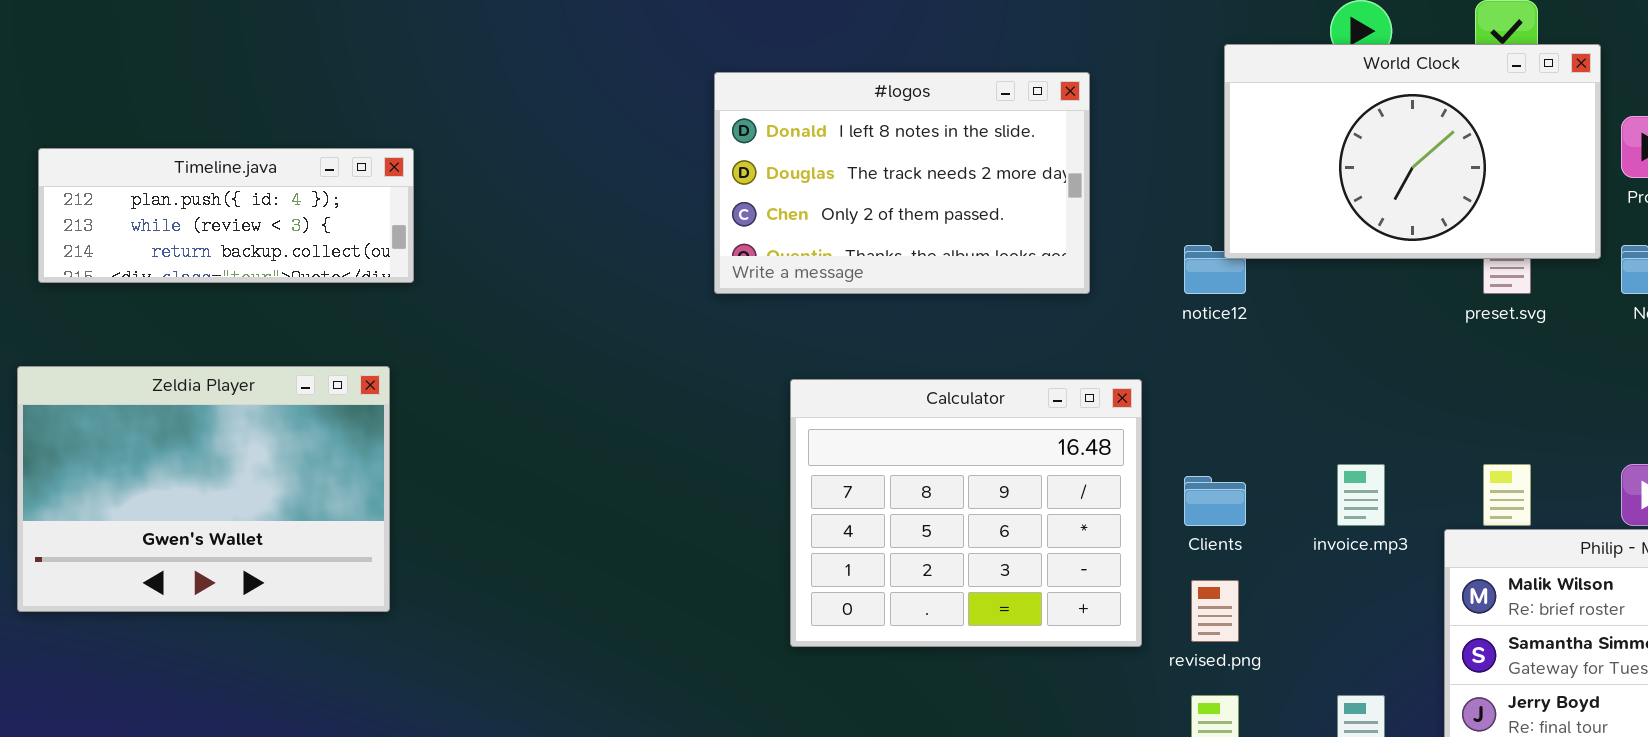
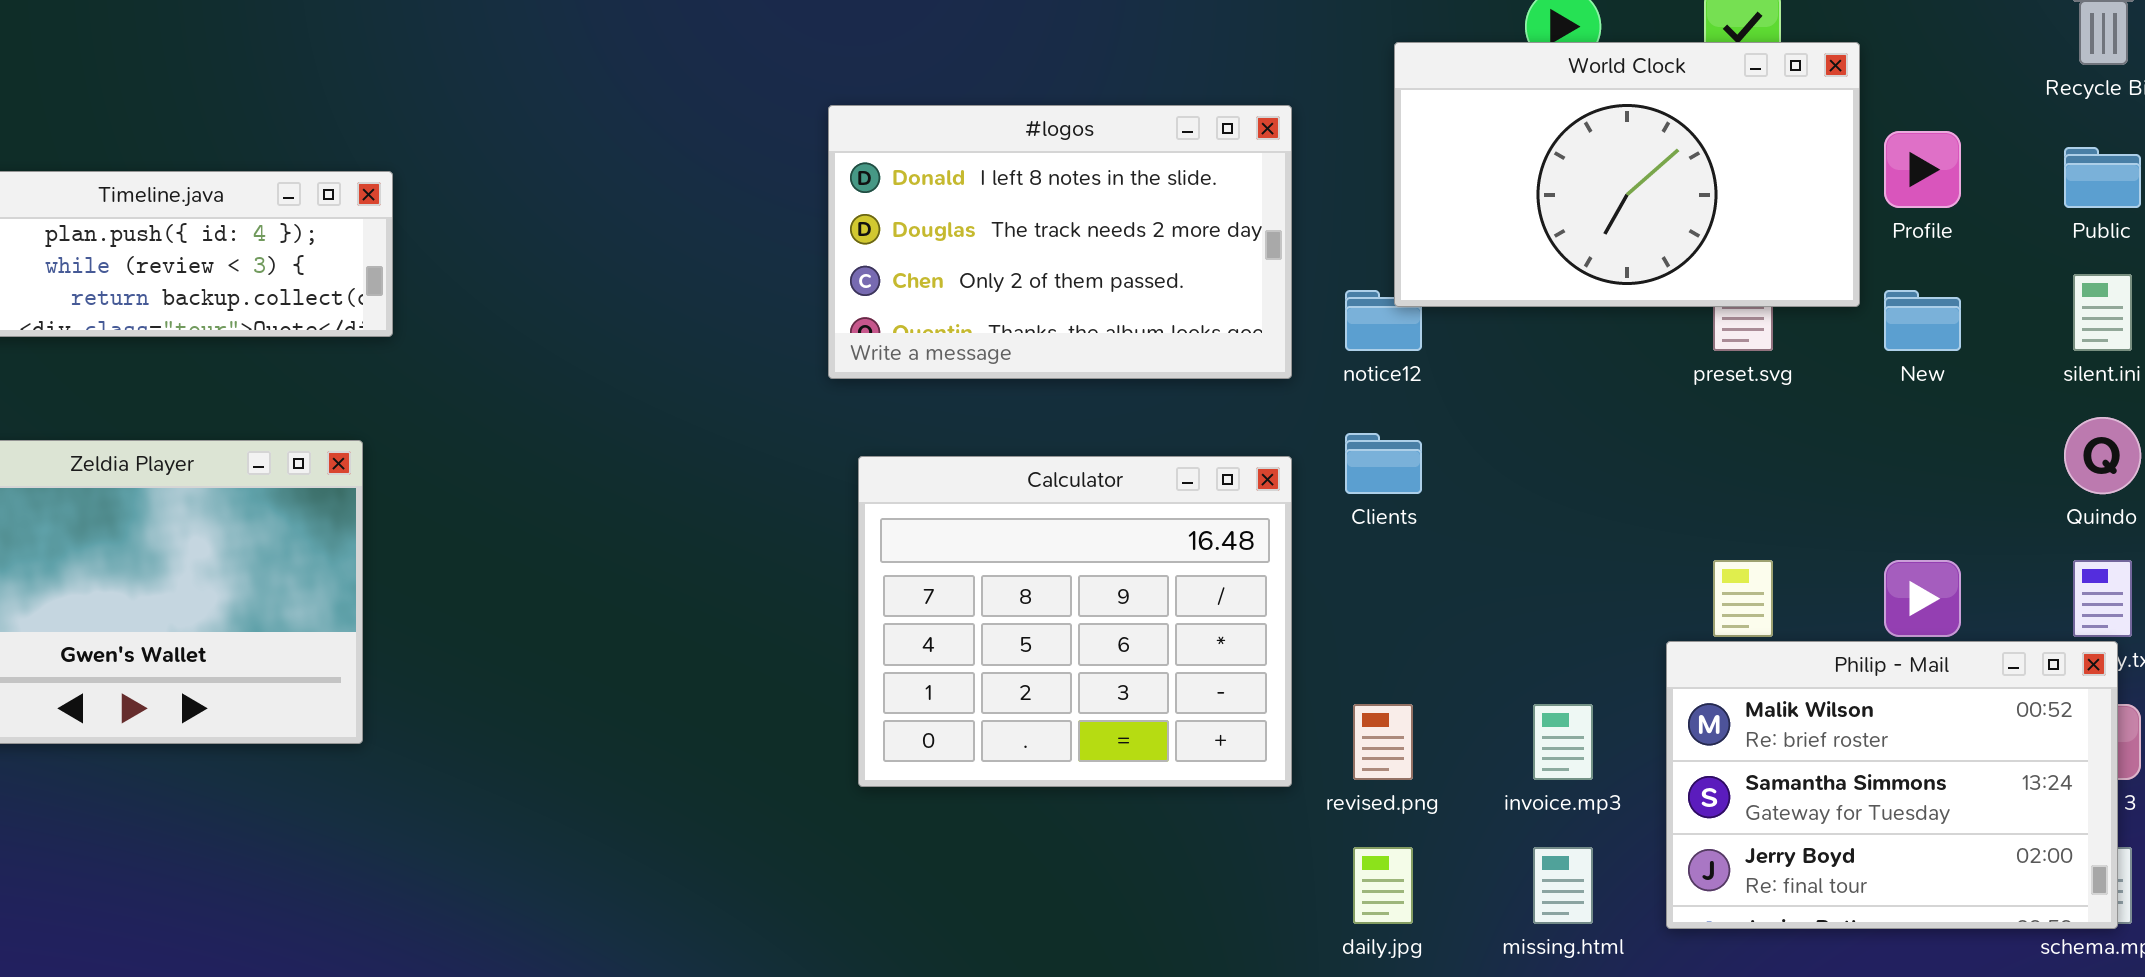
#logos: [714,72,1090,294] -> [828,105,1292,379], moved
invoice.mp3: [1337,464,1385,526] -> [1533,704,1593,780], moved
Clients: [1184,476,1246,526] -> [1345,433,1422,494], moved

